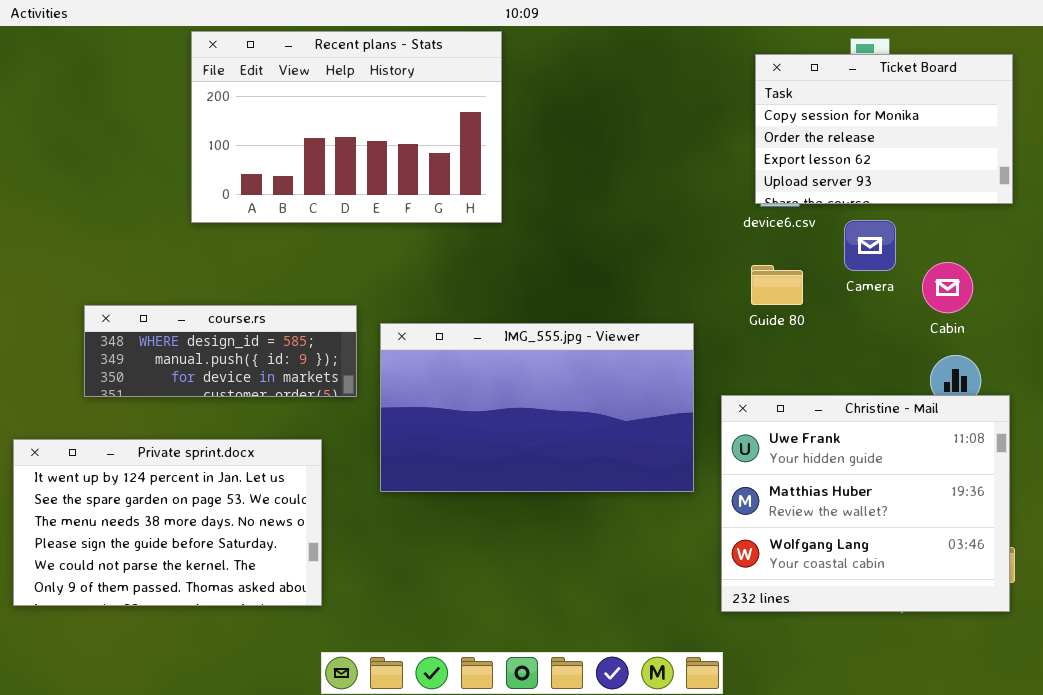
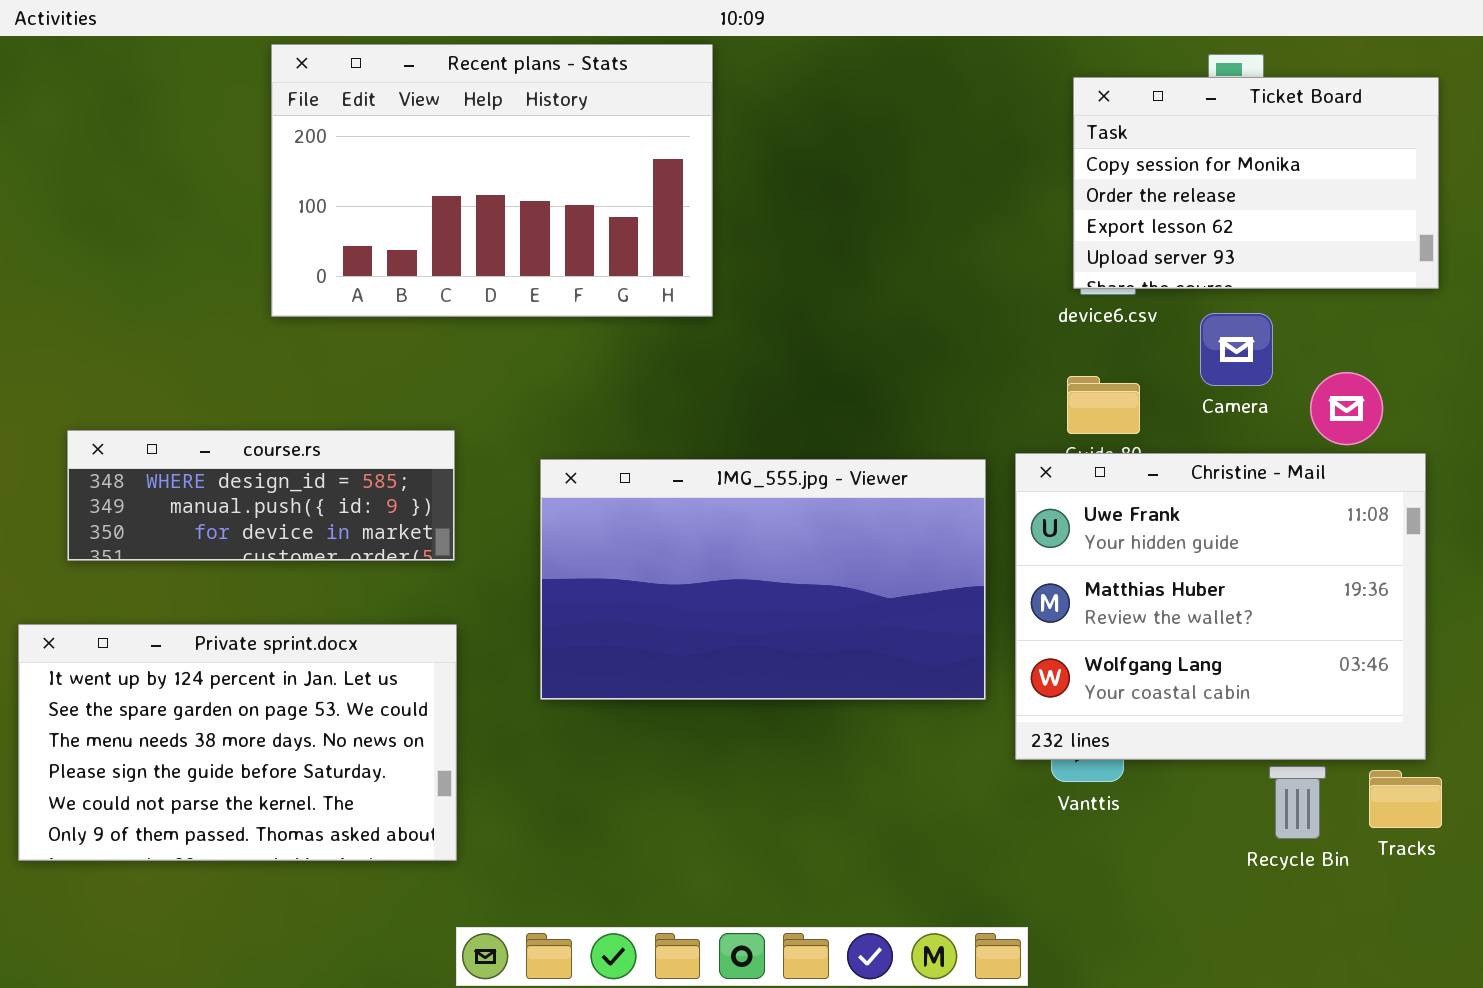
course.rs: [84,305,357,397] -> [67,430,455,561], moved
Christine - Mail: [721,395,1010,612] -> [1015,453,1426,760], moved

